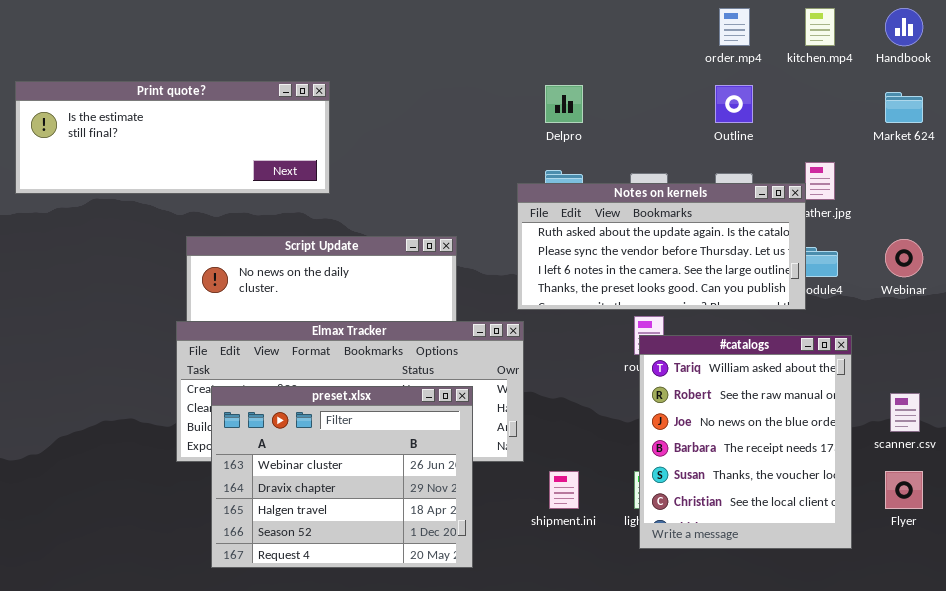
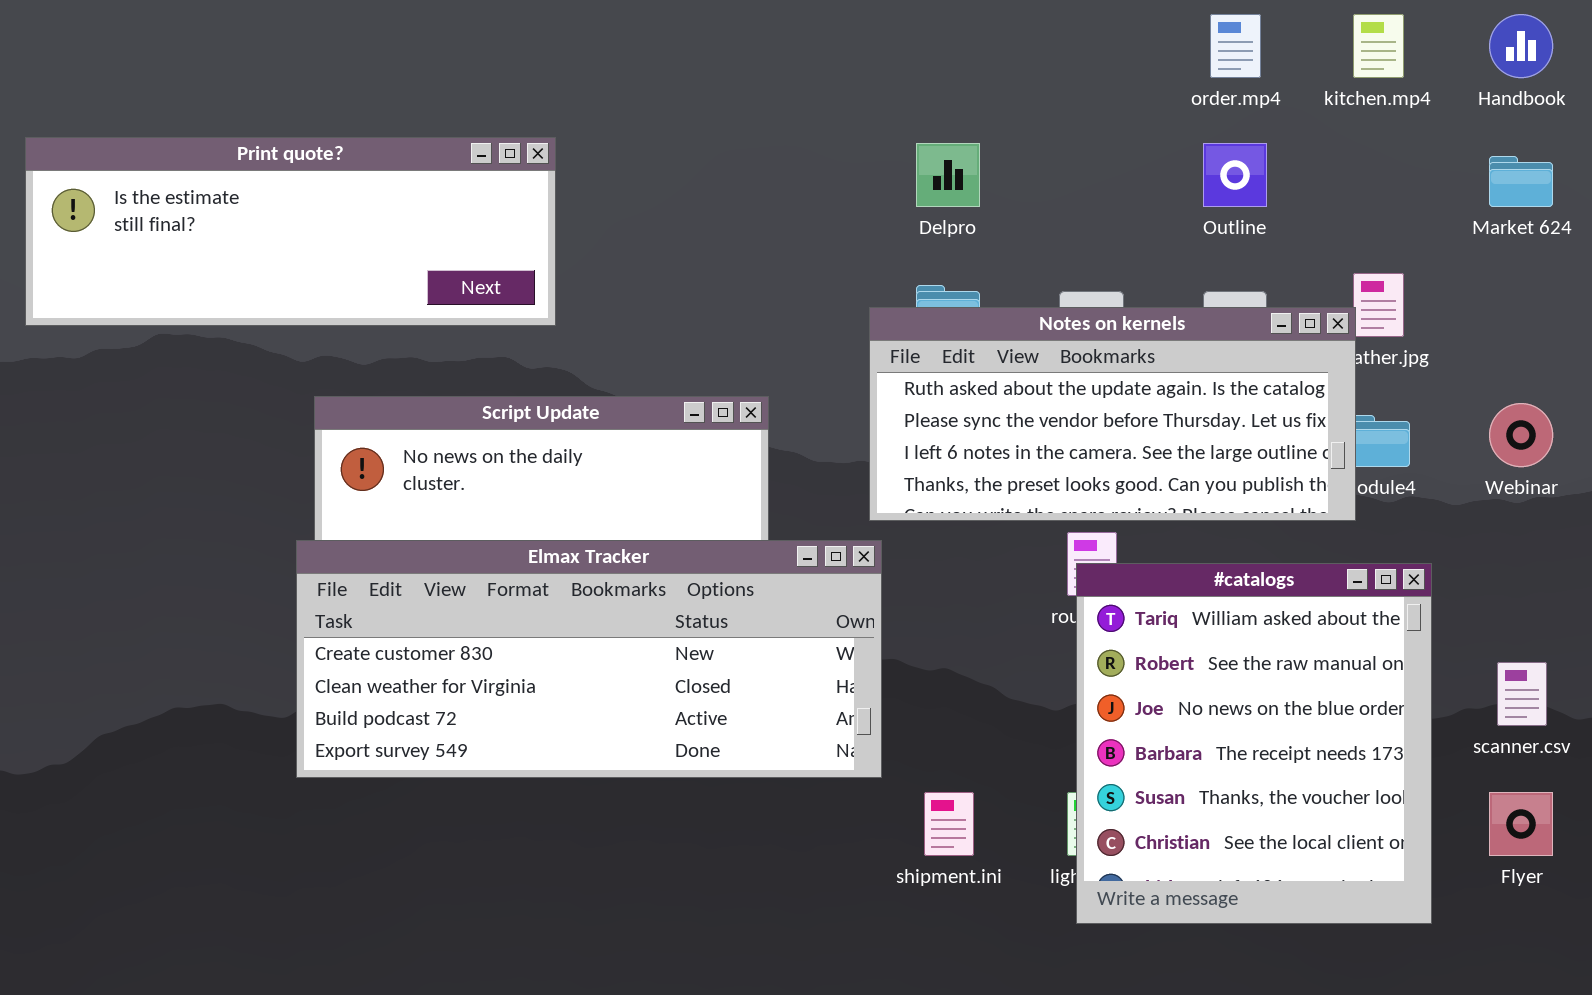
preset.xlsx: [211,386,473,568] -> none, closed

